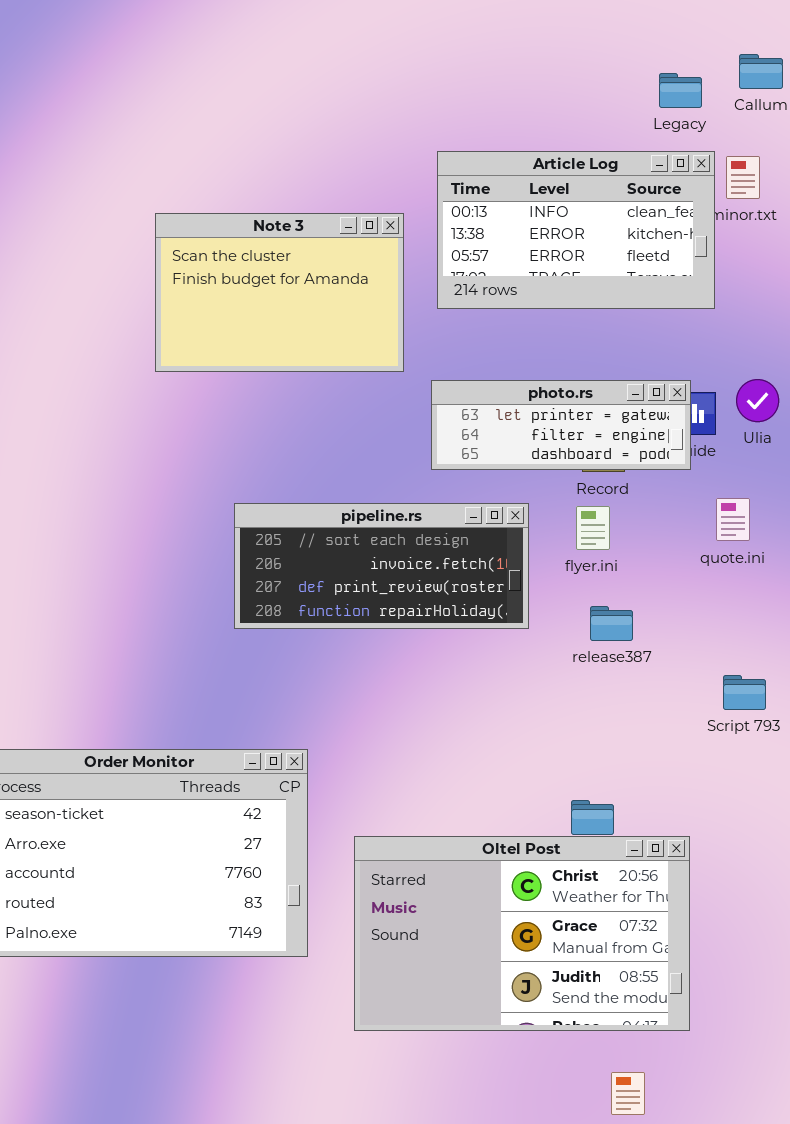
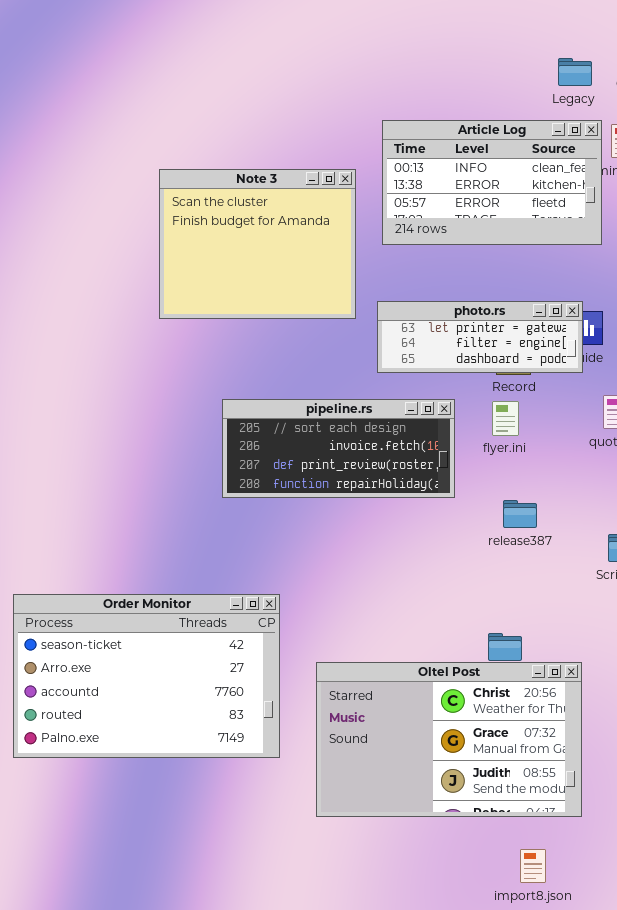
Note 3: [155,213,404,372] -> [159,169,356,319], resized
release387: [590,606,633,641] -> [503,500,537,528], moved

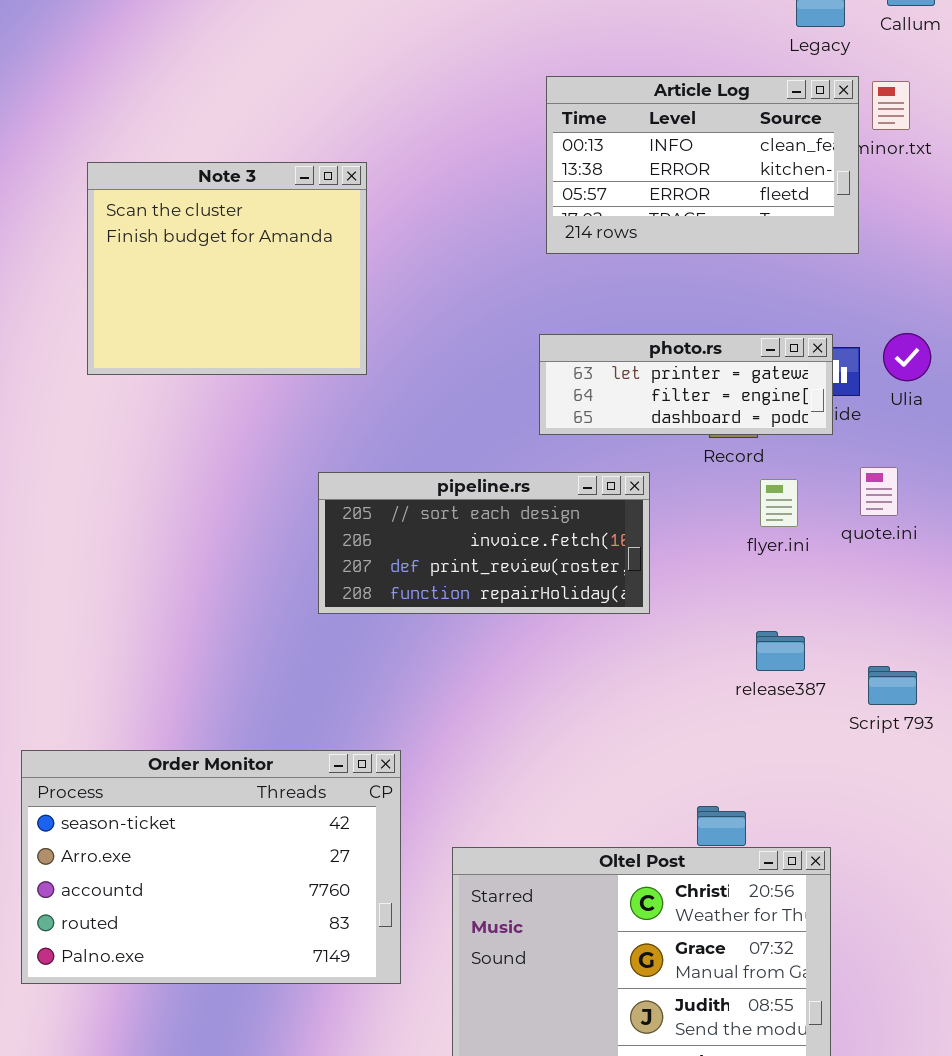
Note 3: [159,169,356,319] -> [87,162,367,375], moved
flyer.ini: [492,401,519,436] -> [760,479,798,527], moved
release387: [503,500,537,528] -> [756,631,805,671], moved

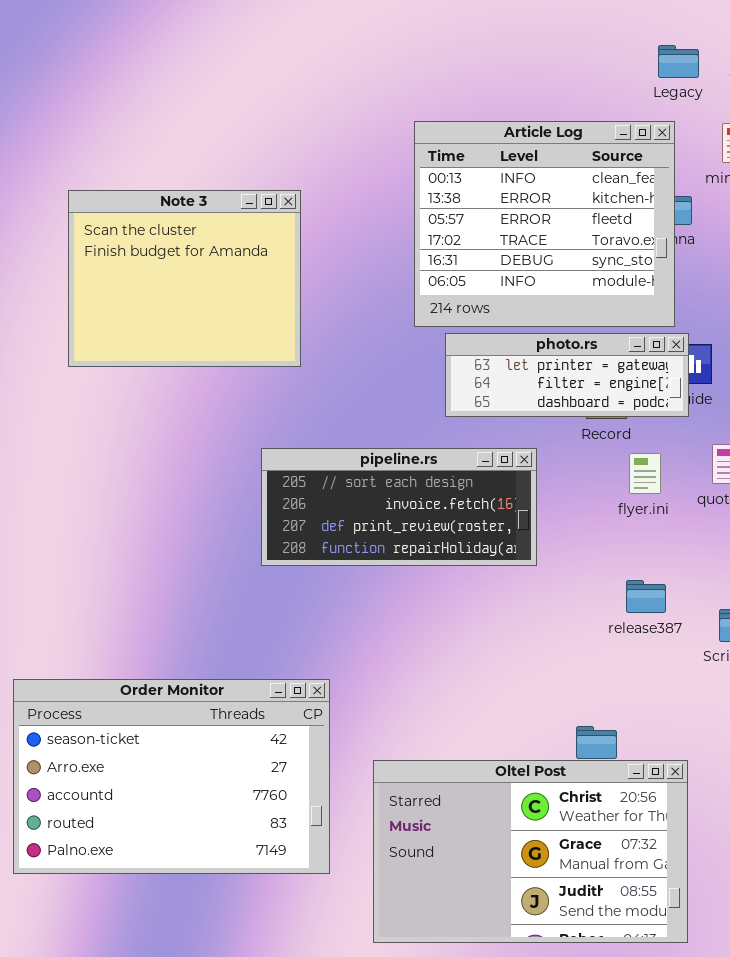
Article Log: [546,76,859,254] -> [414,121,675,327], moved, resized

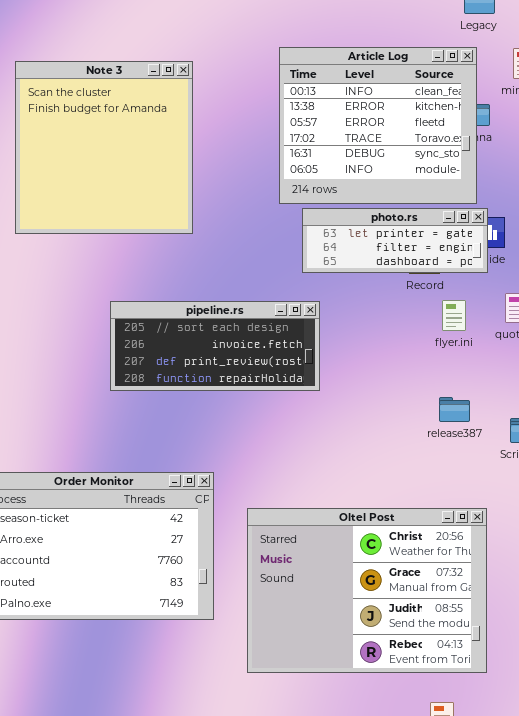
Note 3: [68,190,301,367] -> [15,61,193,234], resized
pipeline.rs: [261,448,537,566] -> [110,301,320,391], moved
Oltel Post: [373,760,688,943] -> [247,508,487,673], resized

